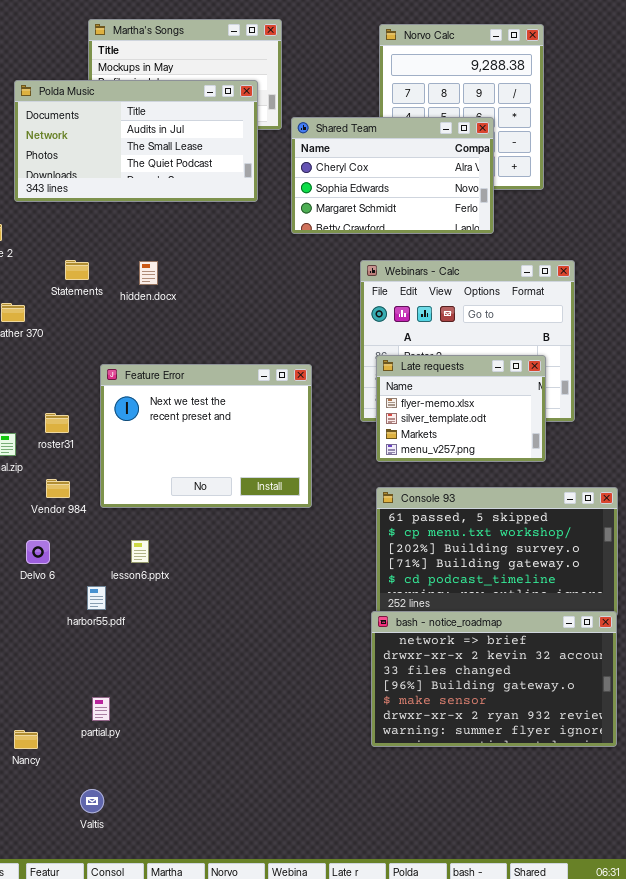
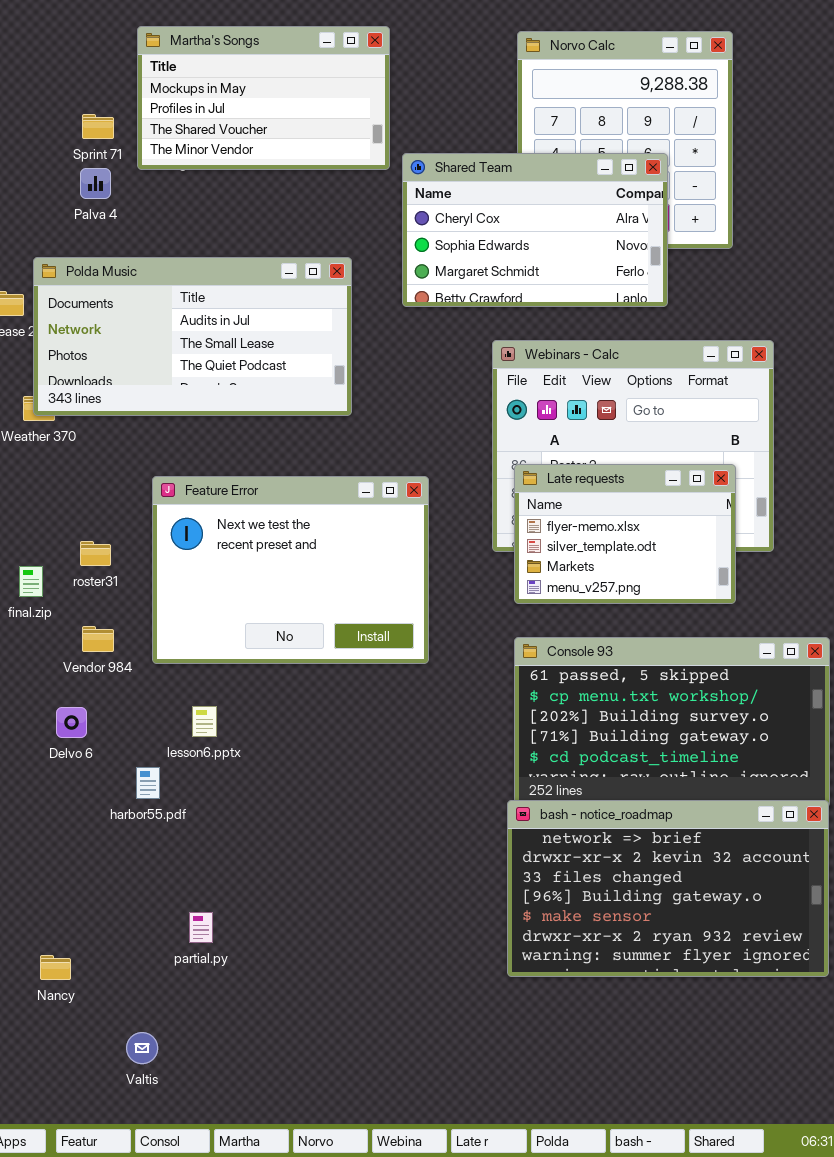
Polda Music: [14,80,258,202] -> [33,257,352,416], moved
partial.py: [92,697,110,721] -> [189,912,213,943], moved

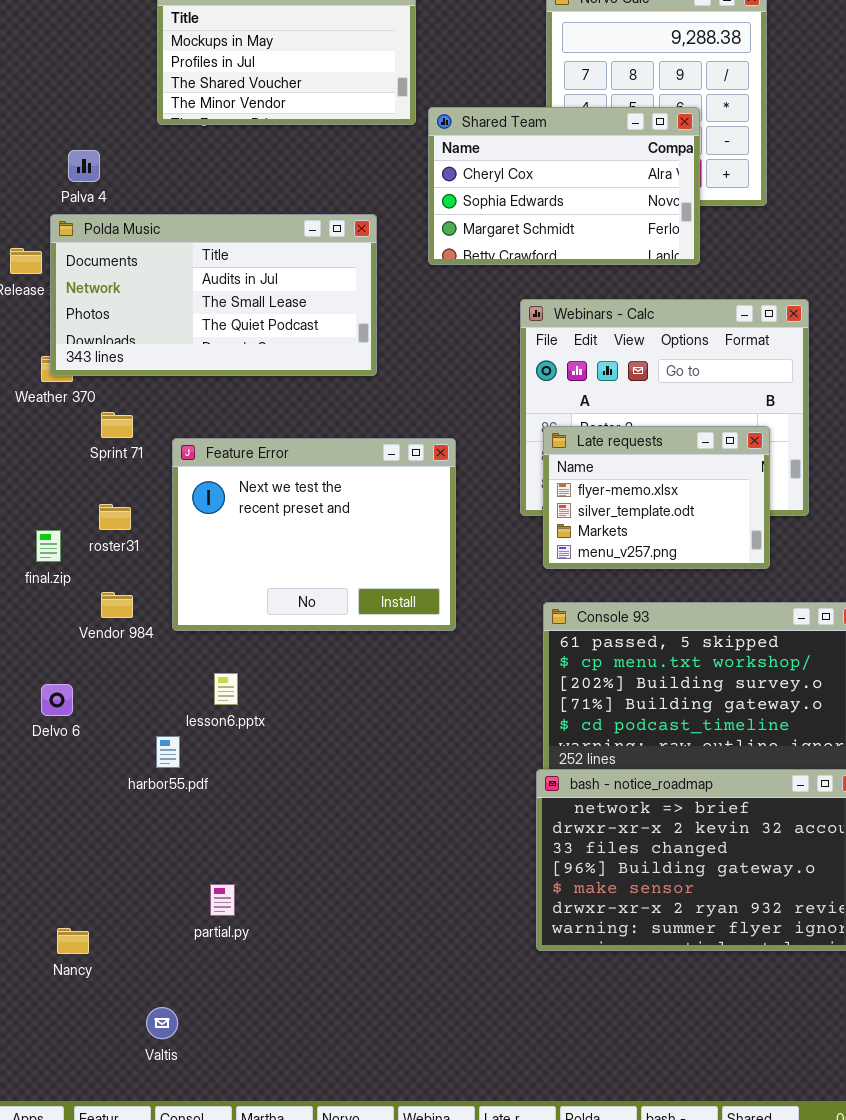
Sprint 71: [82,114,114,139] -> [101,412,133,438], moved
Palva 4: [80,168,111,199] -> [68,150,100,182], moved
Delvo 6: [56,707,87,738] -> [41,684,73,716], moved

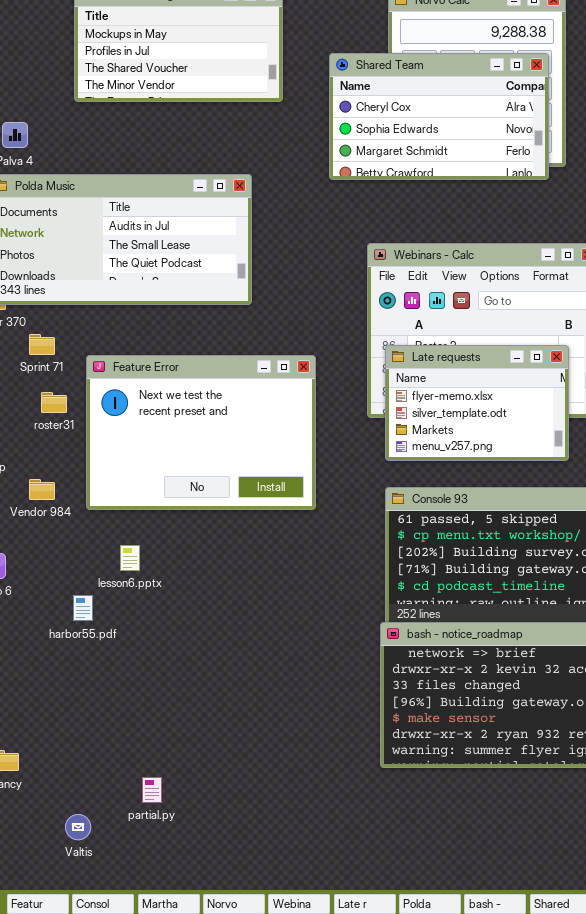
Shared Team: [428,107,700,265] -> [329,53,549,180], moved
roster31: [99,504,131,530] -> [41,392,67,413], moved
partial.py: [210,884,235,916] -> [142,777,162,803], moved

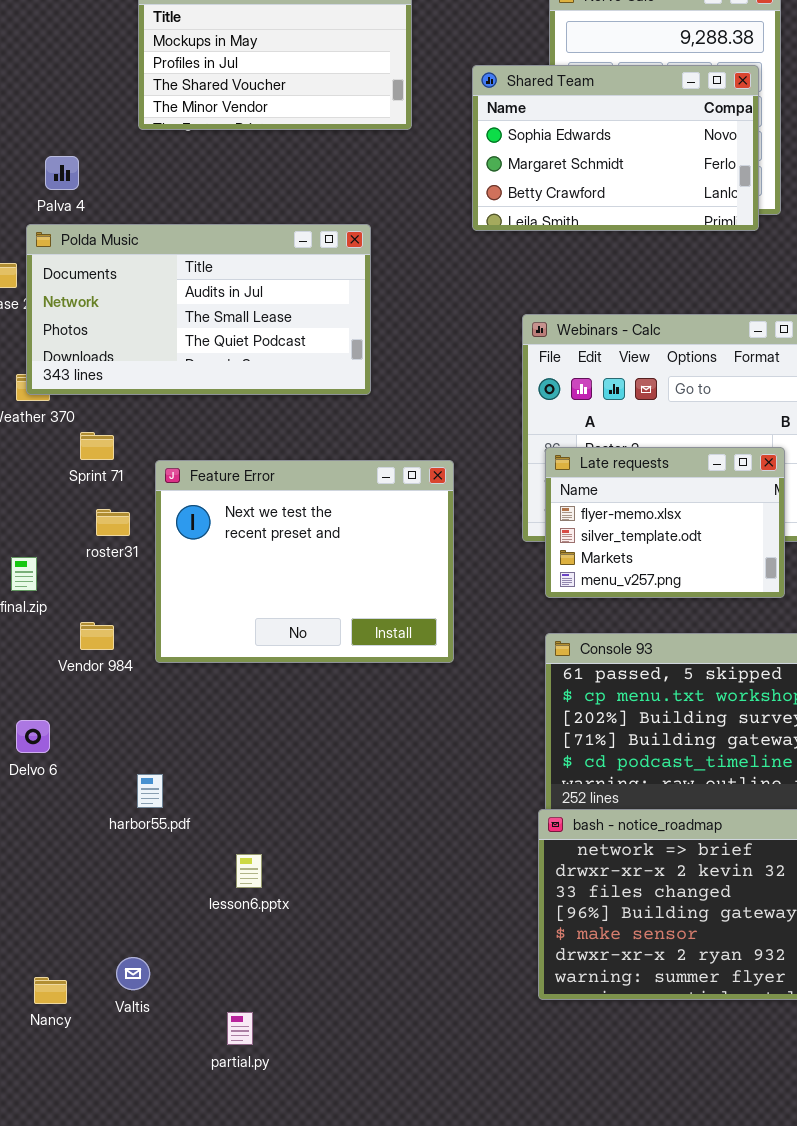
Shared Team: [329,53,549,180] -> [472,65,759,231], scrolled down 1 row
lesson6.pptx: [120,545,140,571] -> [236,854,262,888], moved
Valtis: [65,814,91,840] -> [116,957,150,990], moved

